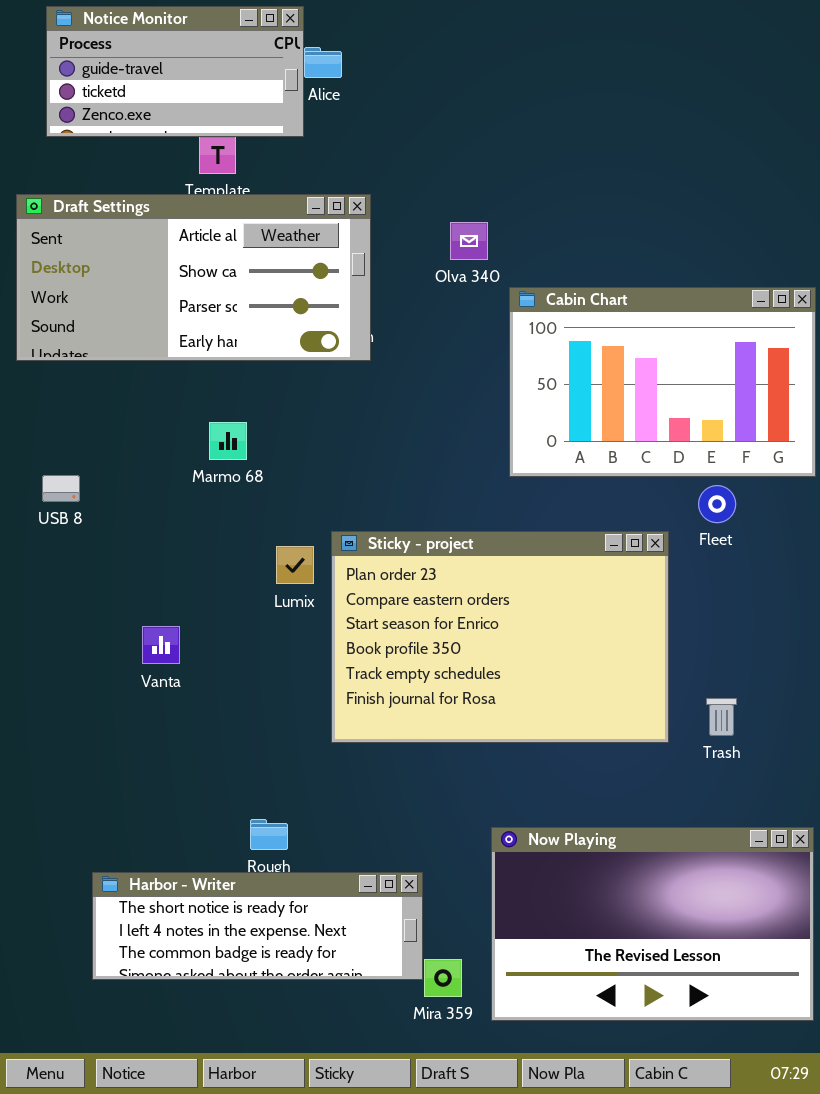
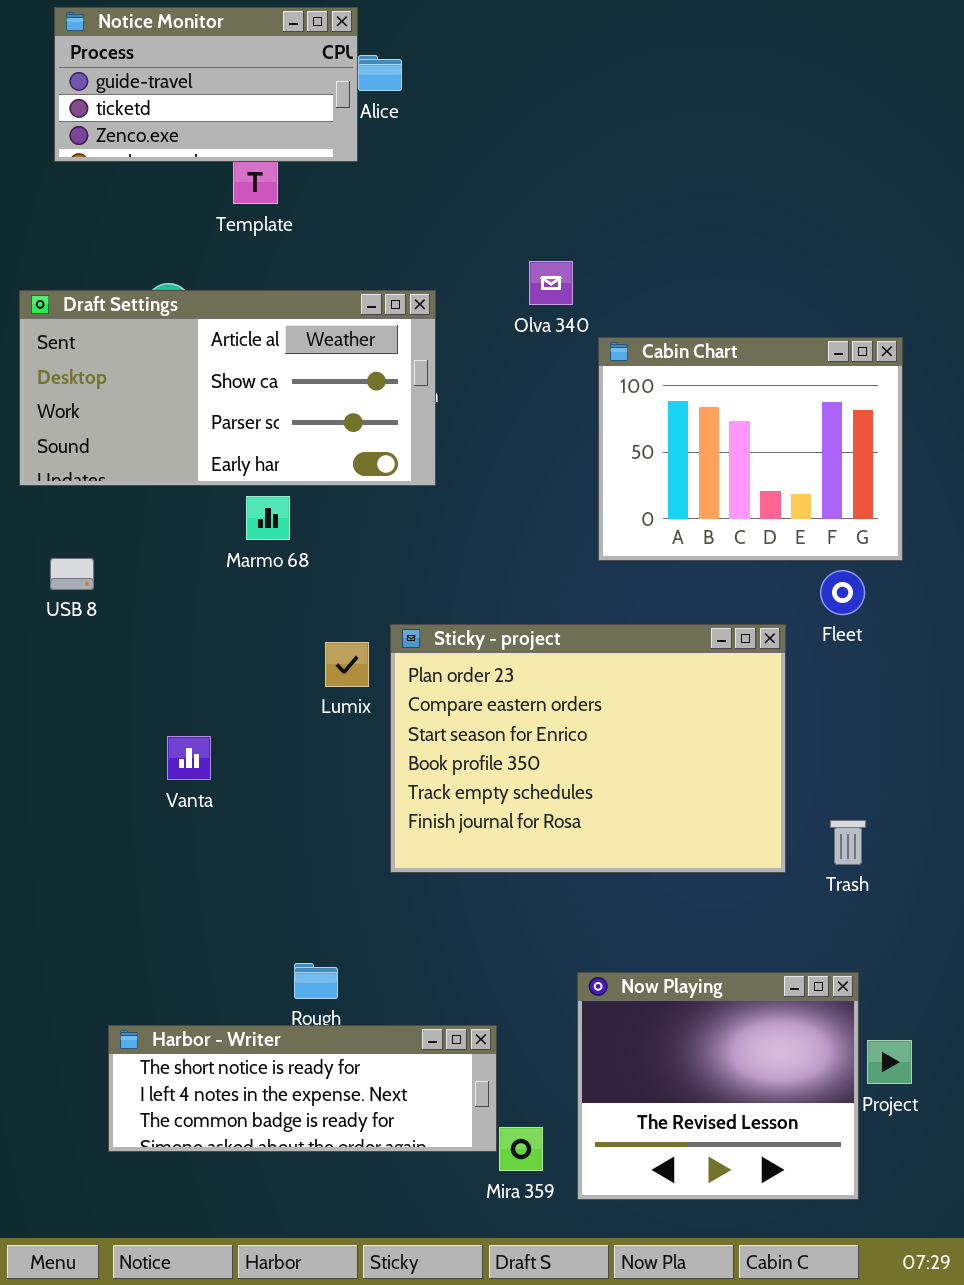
Draft Settings: [16,194,371,361] -> [19,290,436,486], moved
Cabin Chart: [509,287,816,477] -> [598,337,903,561], resized
Now Playing: [491,827,814,1021] -> [577,972,859,1200], resized

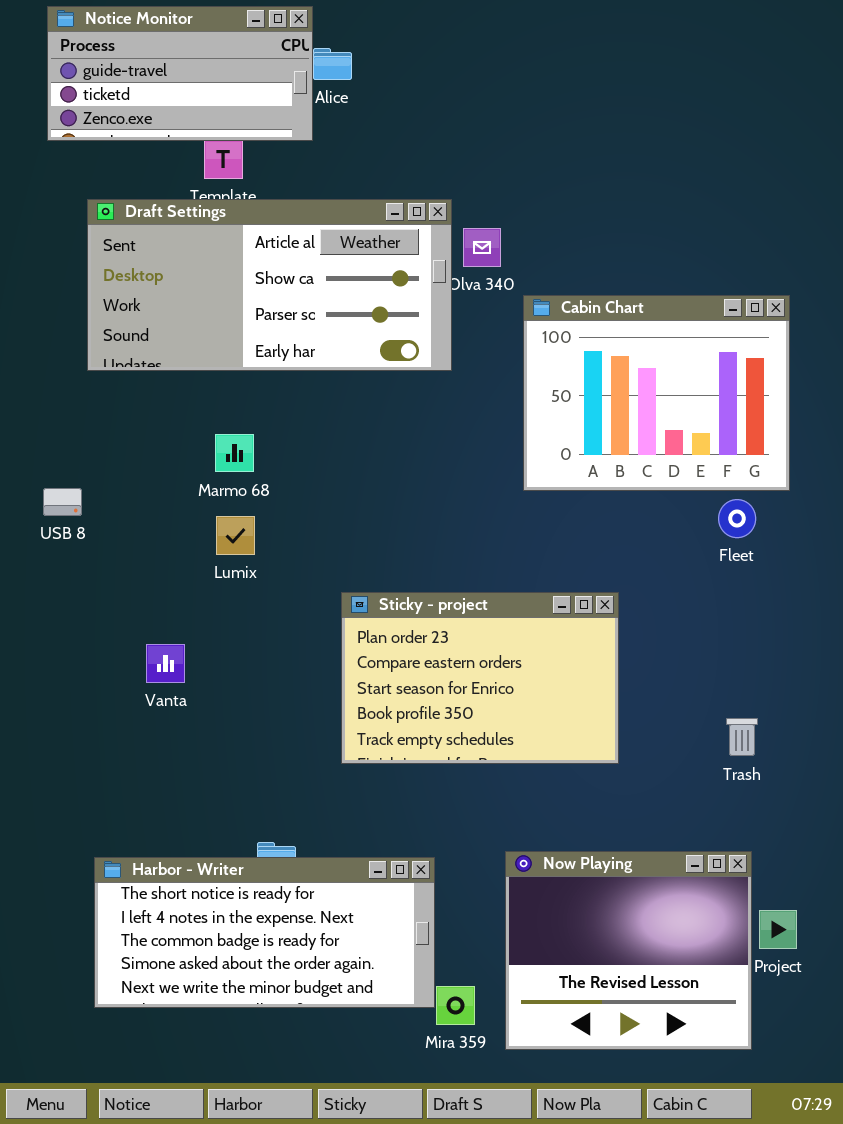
Draft Settings: [19,290,436,486] -> [87,199,452,371], moved
Sticky - project: [390,624,786,873] -> [341,592,619,764], resized
Lumix: [325,642,369,687] -> [216,516,255,555], moved
Harbor - Writer: [108,1025,497,1152] -> [94,857,435,1008], resized

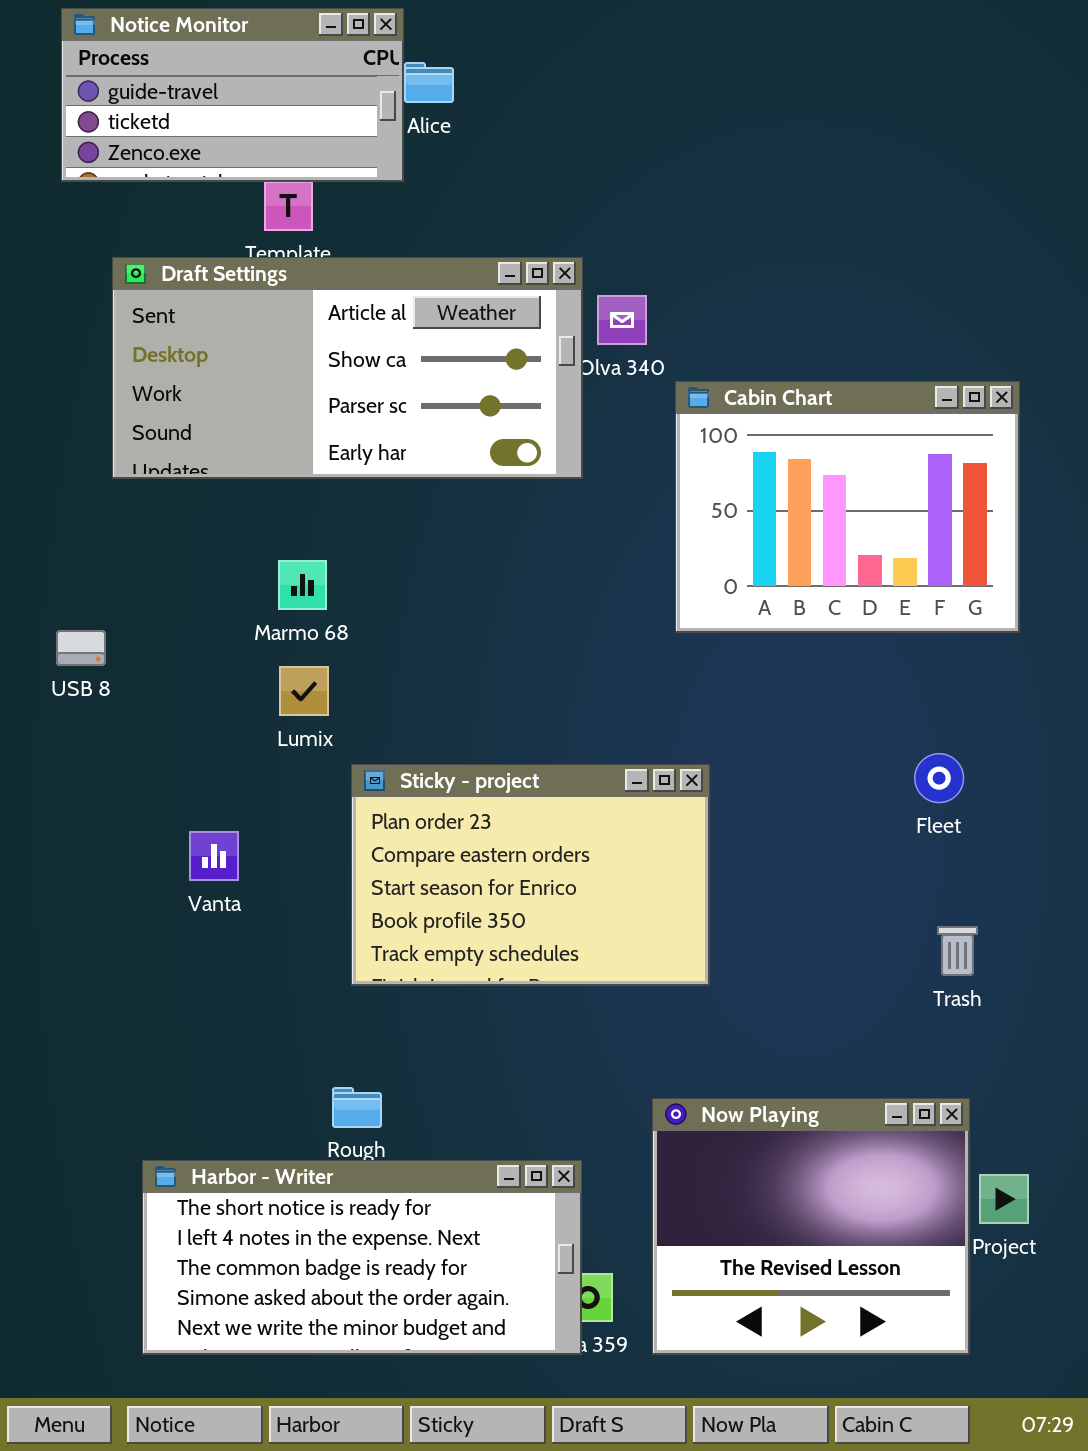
Fleet: [718,499,756,538] -> [914,753,964,803], moved
Sticky - project: [341,592,619,764] -> [351,764,710,986], moved
Harbor - Writer: [94,857,435,1008] -> [142,1160,582,1355], moved

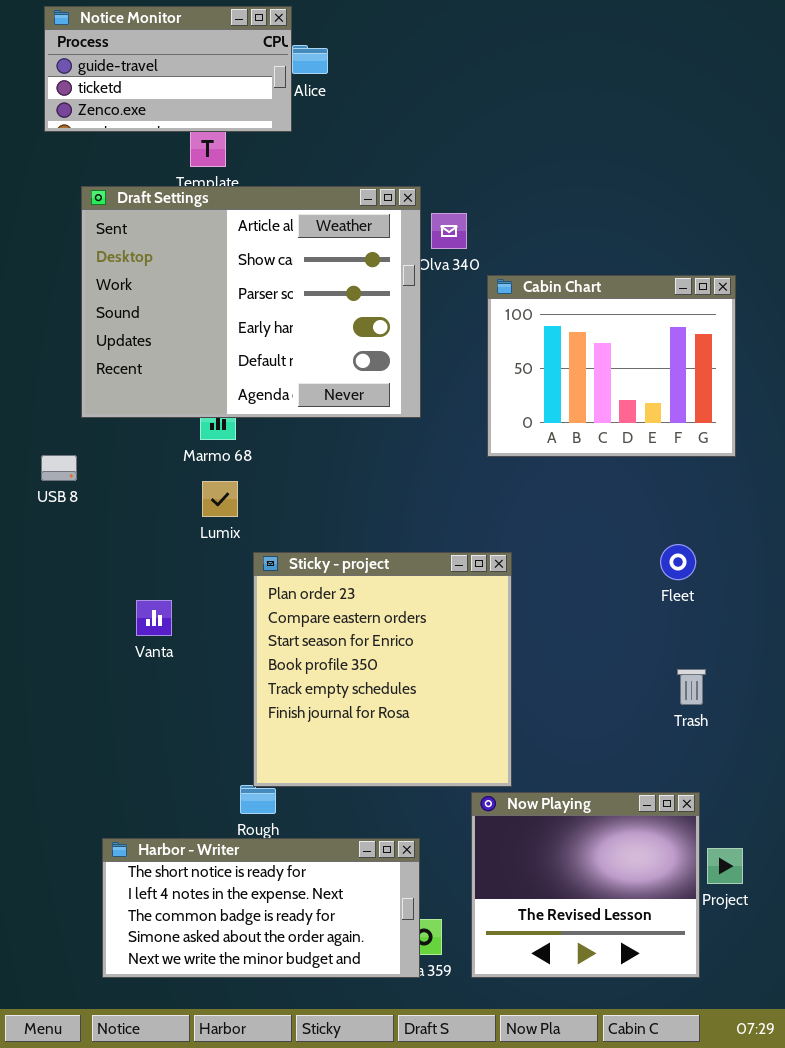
Draft Settings: [112,257,583,479] -> [81,186,421,418], resized
Sticky - project: [351,764,710,986] -> [253,552,512,787], resized

